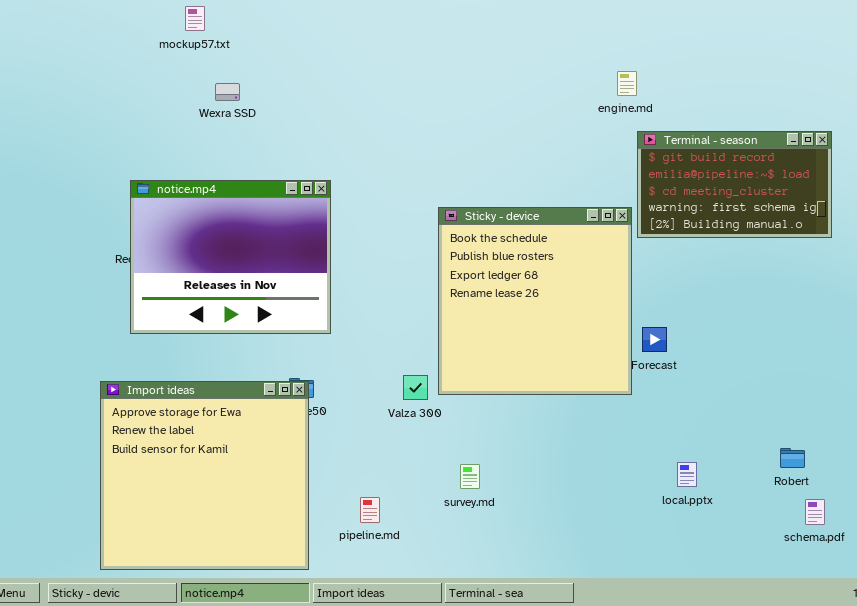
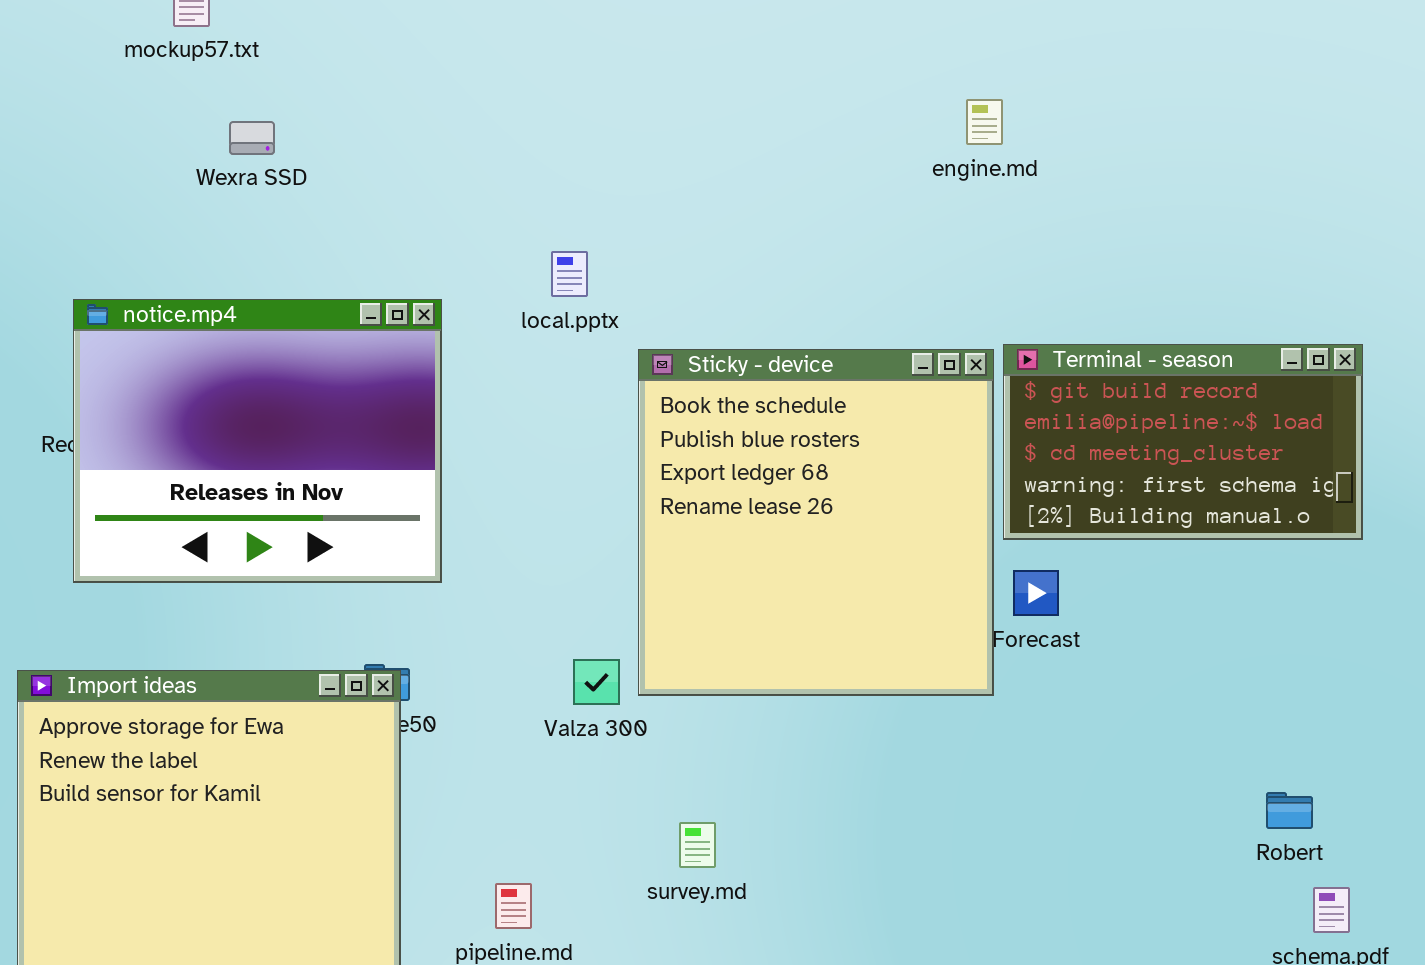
Terminal - season: [637,131,832,238] -> [1003,344,1363,540], moved
local.pptx: [677,462,697,487] -> [551,251,588,297], moved

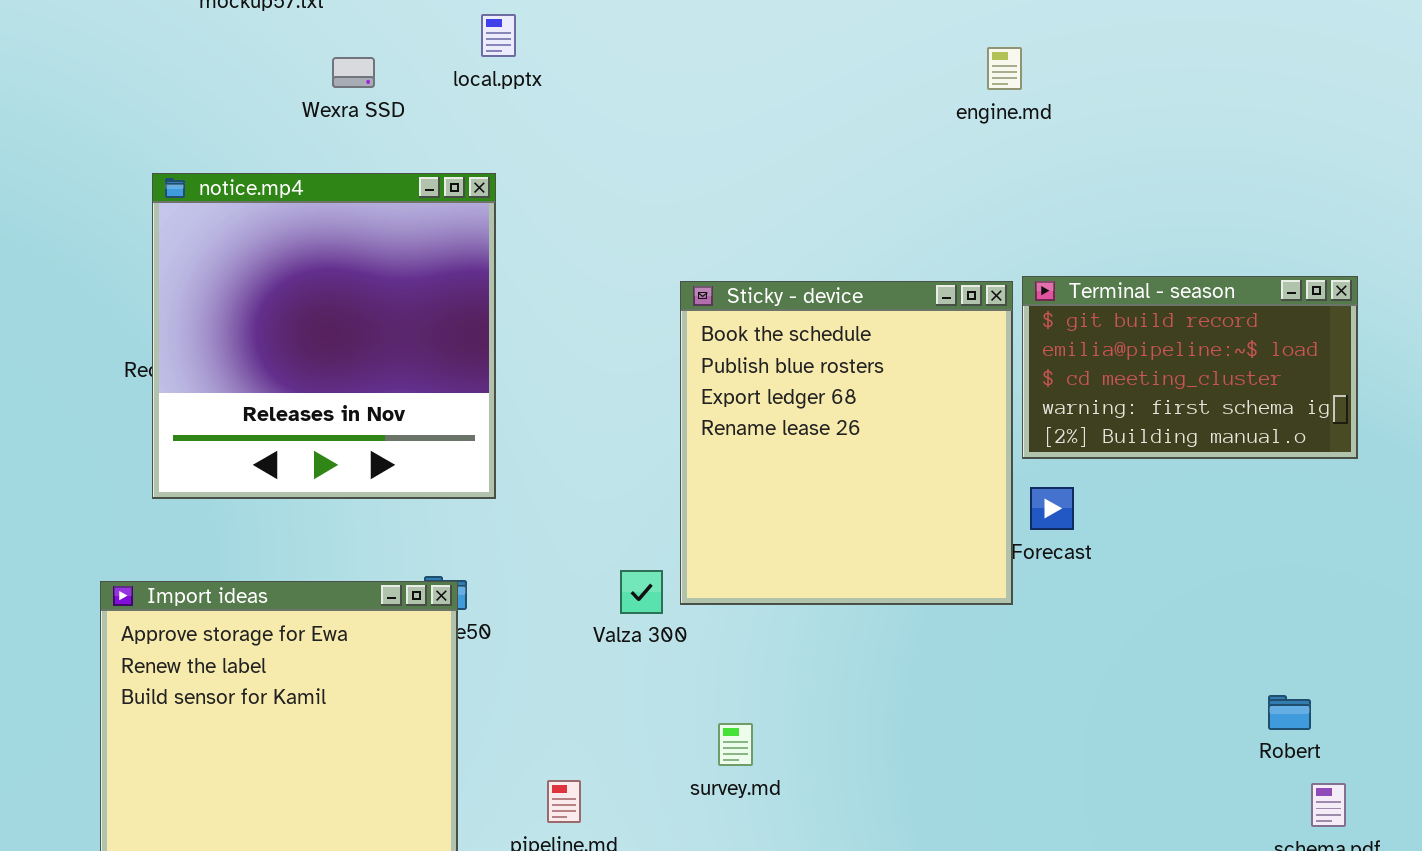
Wexra SSD: [229,121,275,155] -> [332,57,375,88], moved
local.pptx: [551,251,588,297] -> [481,14,516,57], moved
notice.mp4: [73,299,442,583] -> [152,173,496,499], resized

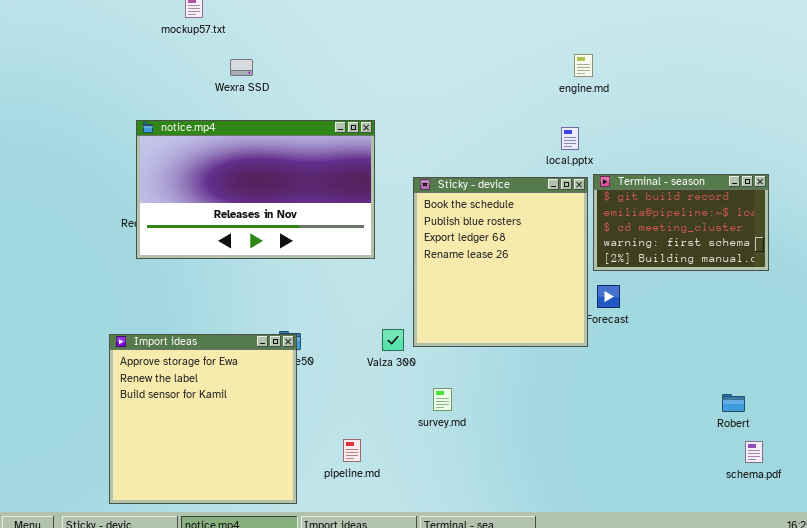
local.pptx: [481,14,516,57] -> [561,127,579,150], moved
notice.mp4: [152,173,496,499] -> [136,120,375,259], resized
survey.md: [718,723,753,766] -> [433,388,452,411], moved

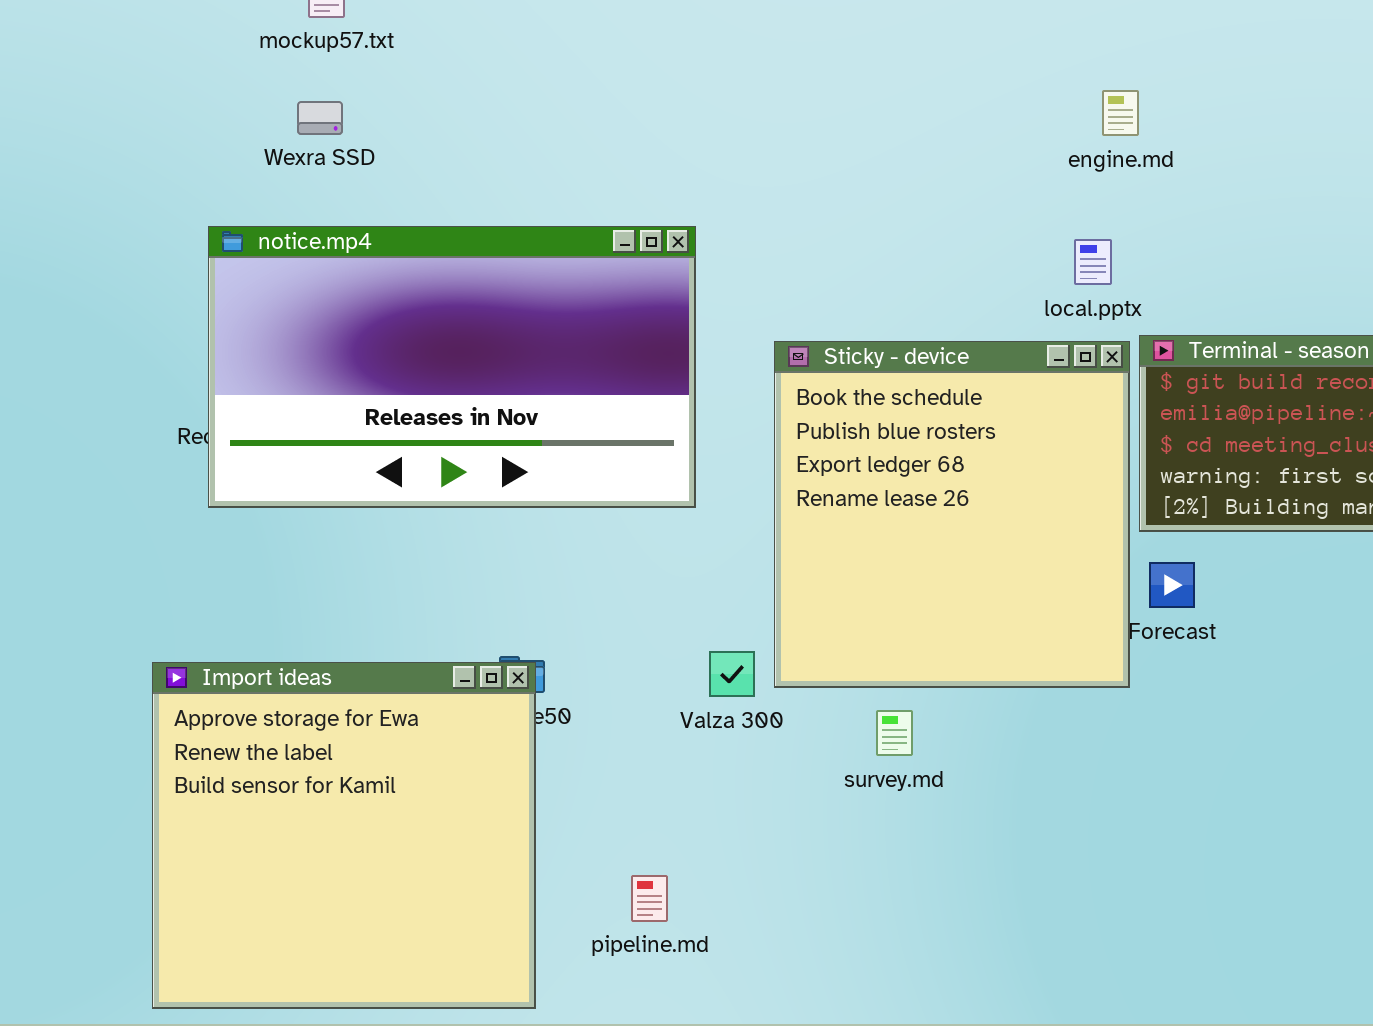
Wexra SSD: [230,59,253,76] -> [297,101,343,135], moved
survey.md: [433,388,452,411] -> [876,710,913,756], moved

